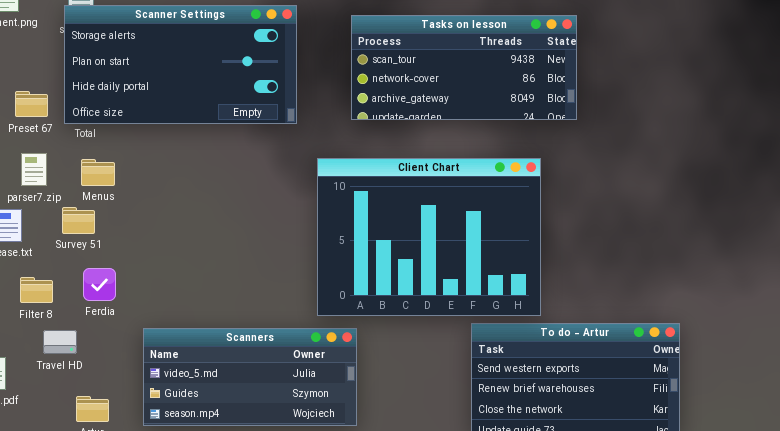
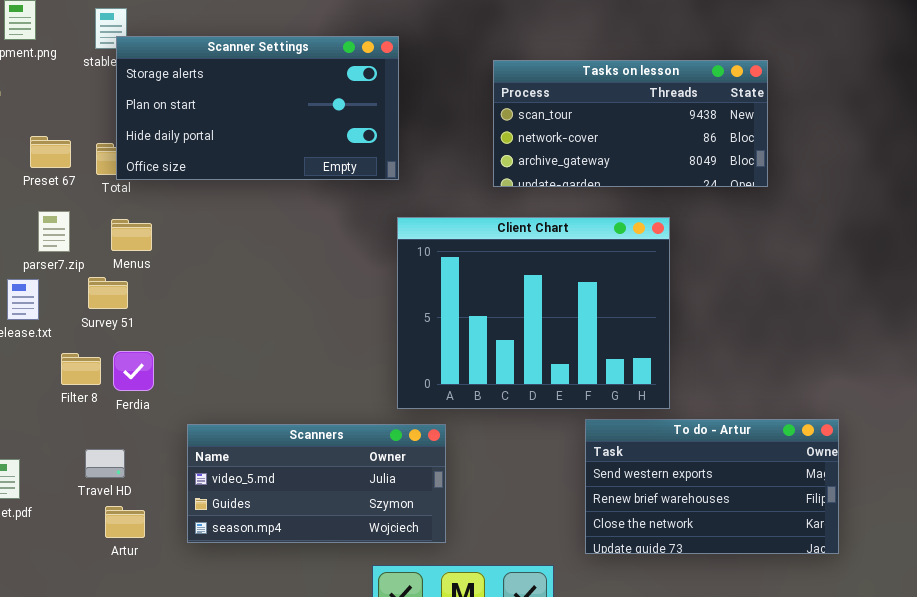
Scanner Settings: [64,5,297,124] -> [116,36,399,180], moved
Tasks on lesson: [351,15,577,120] -> [493,60,768,187], moved
Filter 8: [20,277,53,303] -> [61,353,101,385], moved
Travel HD: [43,330,77,354] -> [85,449,125,478], moved

